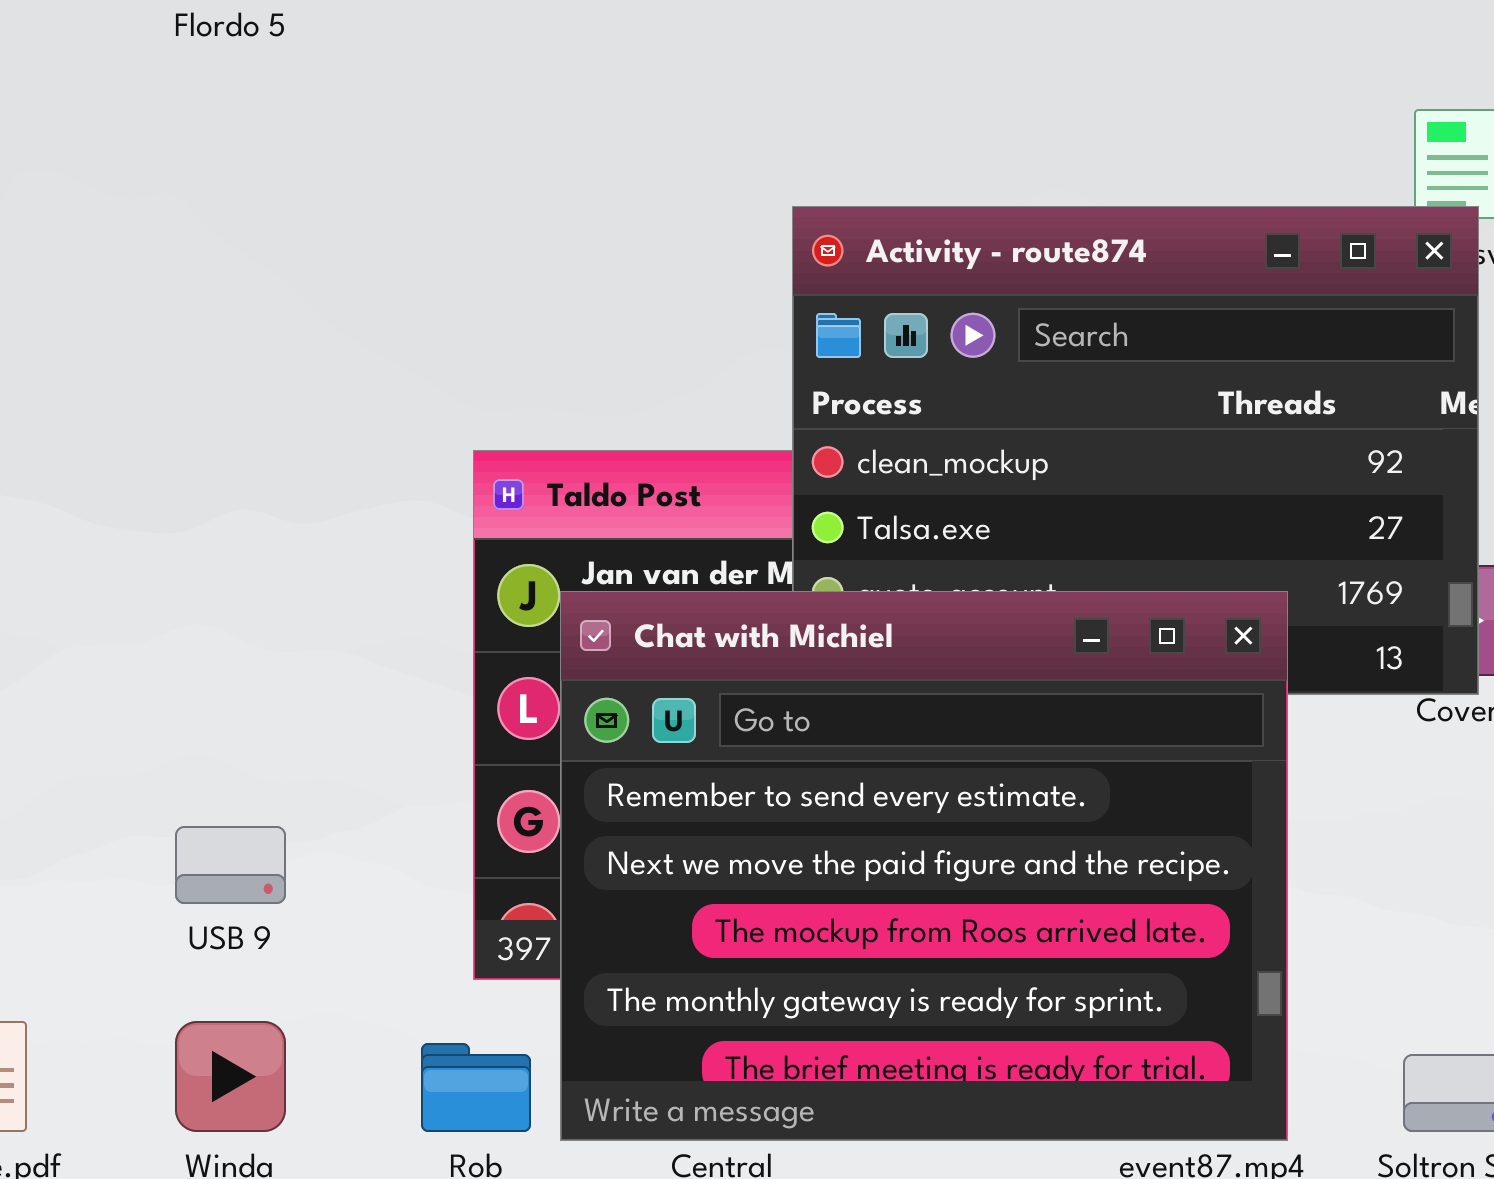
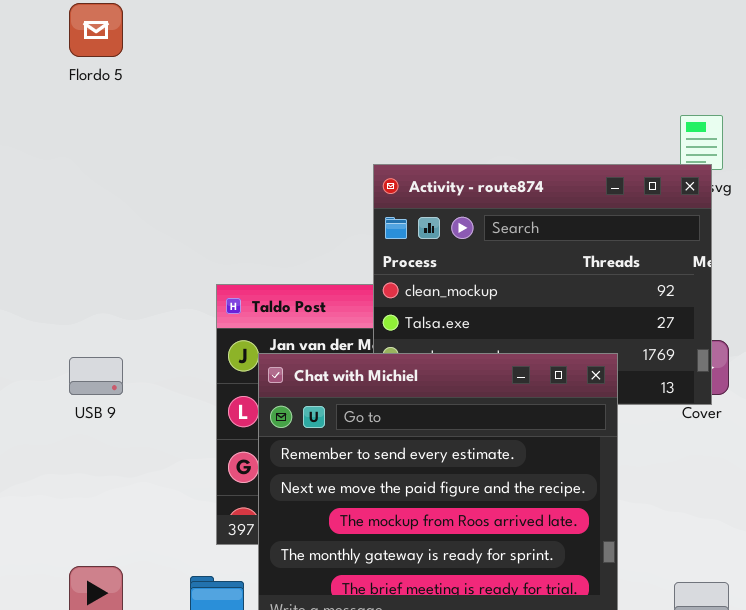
USB 9: [175,826,286,904] -> [69,357,123,395], moved

